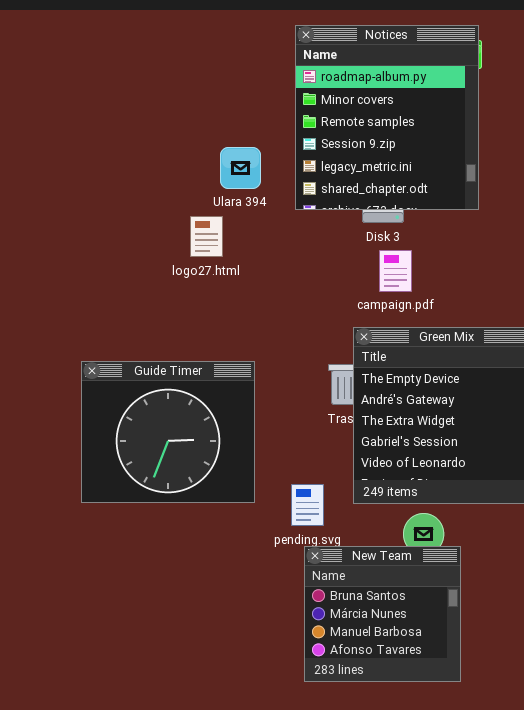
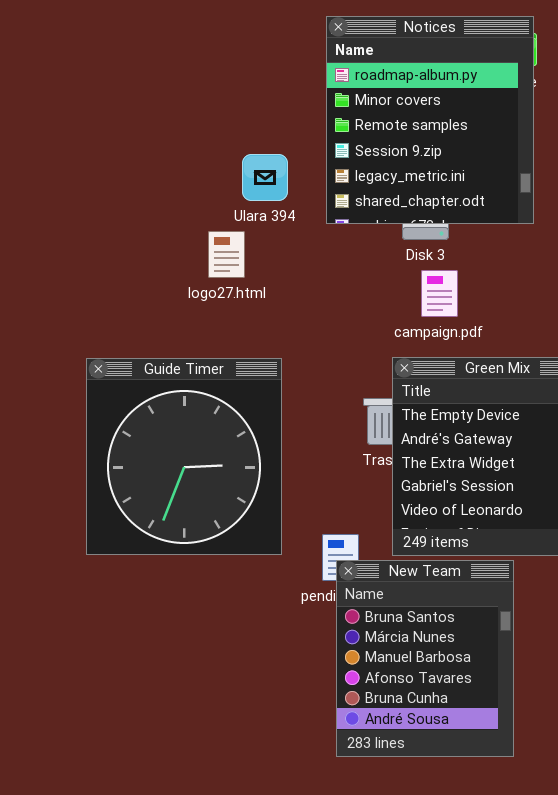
Guide Timer: [81,361,255,503] -> [86,358,282,555], resized
New Team: [304,546,461,682] -> [336,560,514,757], resized

